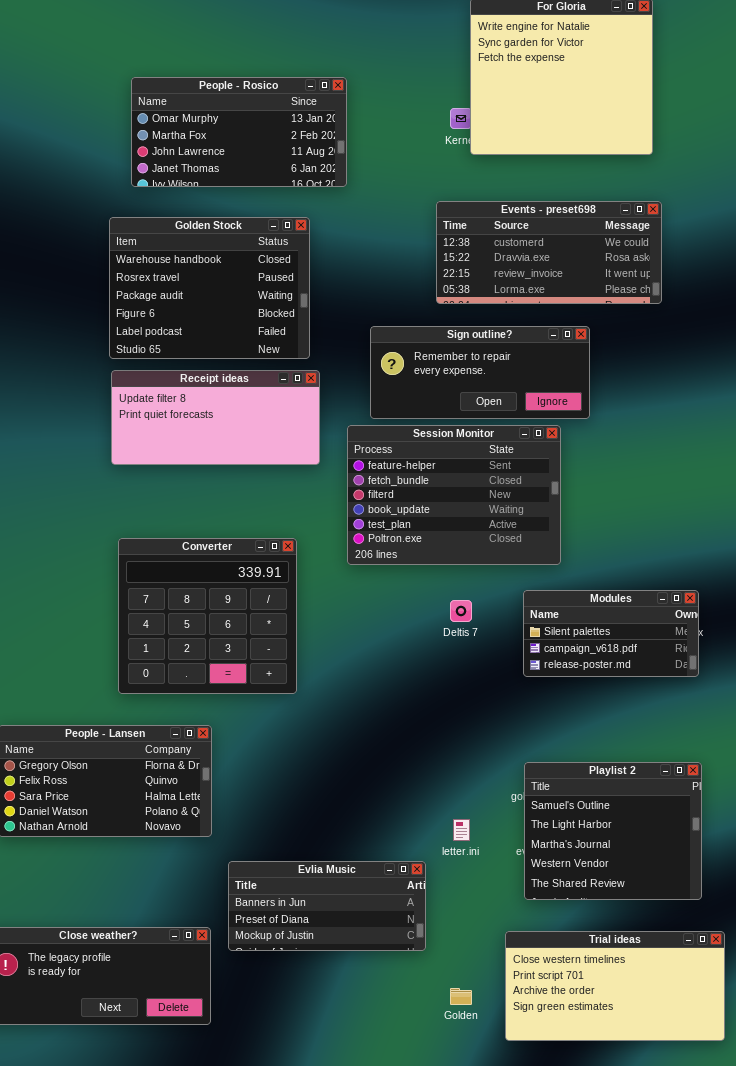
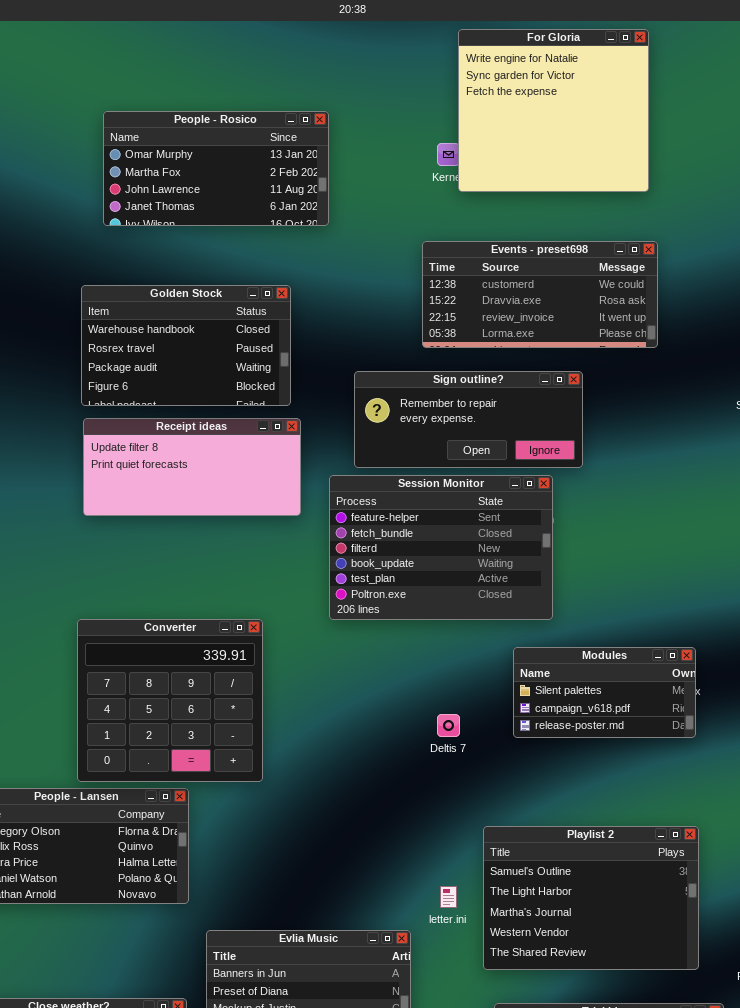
Golden Stock: [109,217,310,359] -> [81,285,291,406], resized
Converter: [118,538,297,694] -> [77,619,263,782], moved
Deltis 7: [450,600,472,622] -> [437,714,460,737], moved
Playlist 2: [524,762,702,900] -> [483,826,699,970], resized

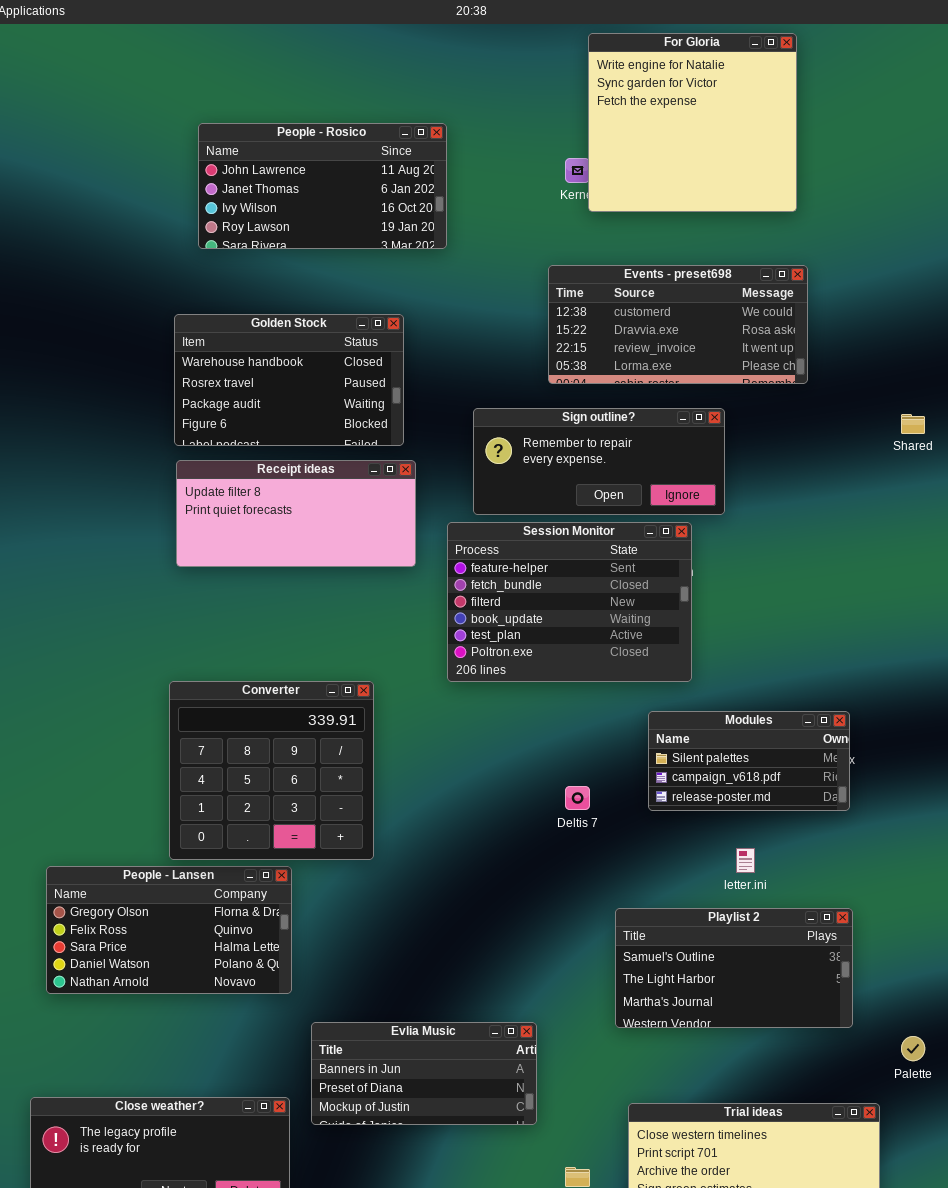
People - Rosico: [103,111,329,226] -> [198,123,447,249], scrolled down 2 rows
Playlist 2: [483,826,699,970] -> [615,908,853,1028], resized
letter.ini: [440,886,457,908] -> [736,848,755,873], moved

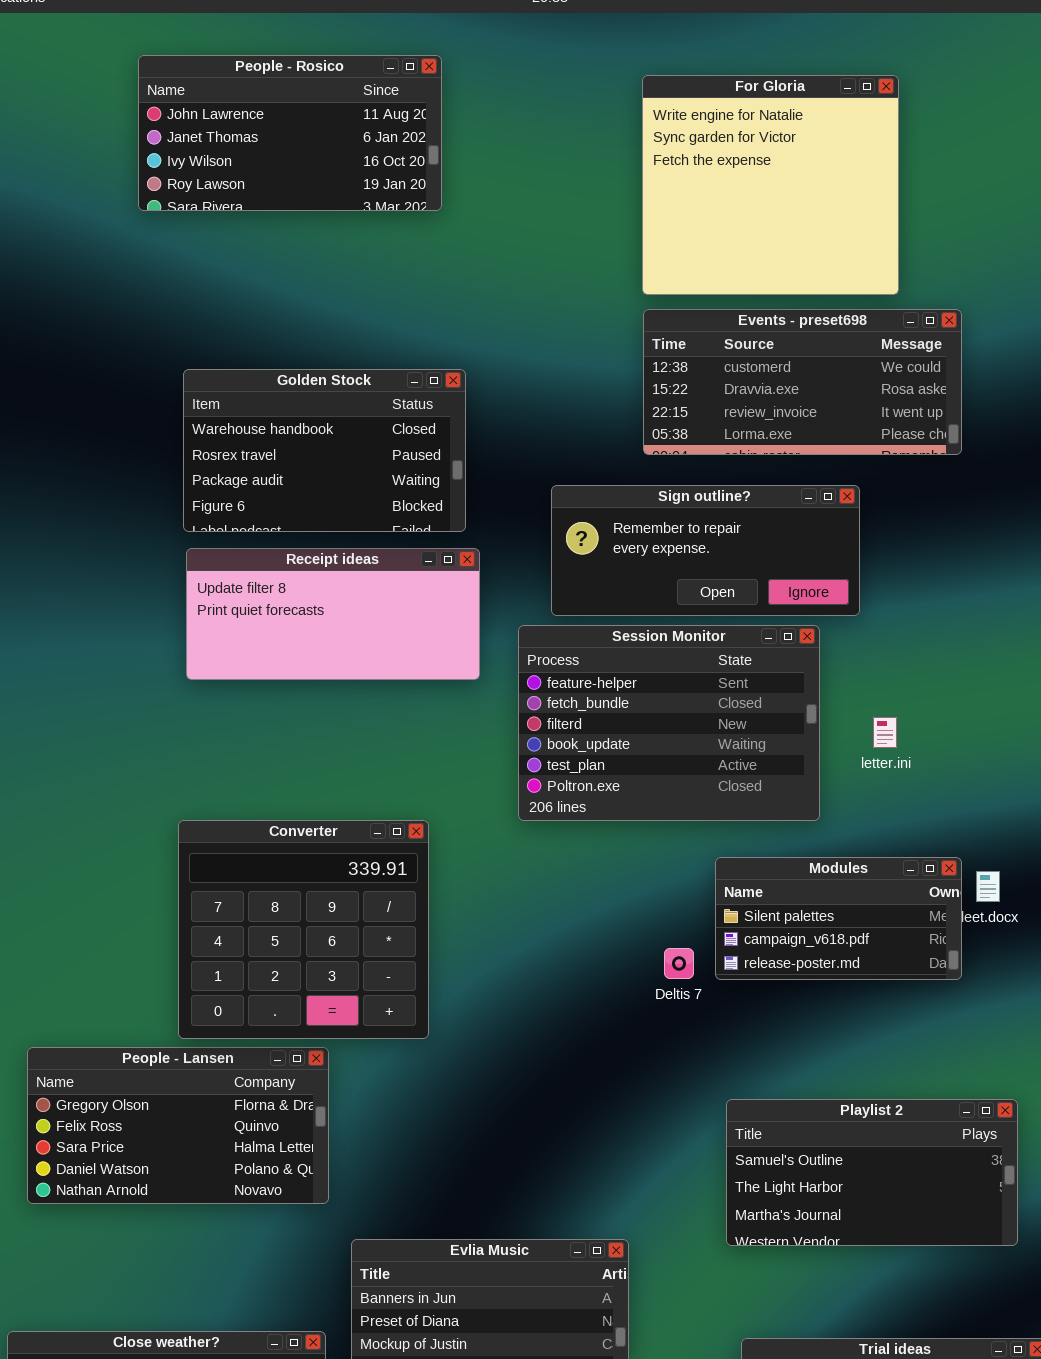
For Gloria: [588,33,797,212] -> [642,75,899,295], moved
People - Rosico: [198,123,447,249] -> [138,55,442,211], moved
Modules: [648,711,850,811] -> [715,857,962,980], moved
letter.ini: [736,848,755,873] -> [873,717,897,748], moved

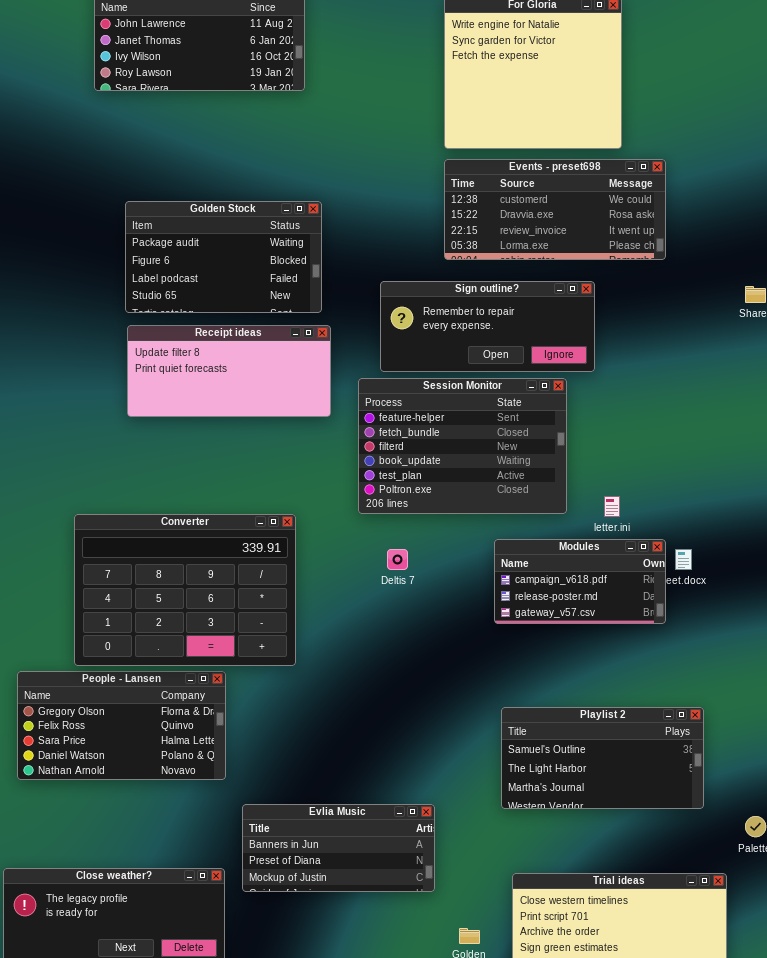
Golden Stock: [183,369,466,532] -> [125,201,322,313], scrolled down 2 rows
letter.ini: [873,717,897,748] -> [604,496,620,517], moved
Converter: [178,820,429,1039] -> [74,514,296,666], resized
Modules: [715,857,962,980] -> [494,539,666,624], scrolled down 1 row
Deltis 7: [664,948,694,979] -> [387,549,408,570], moved

